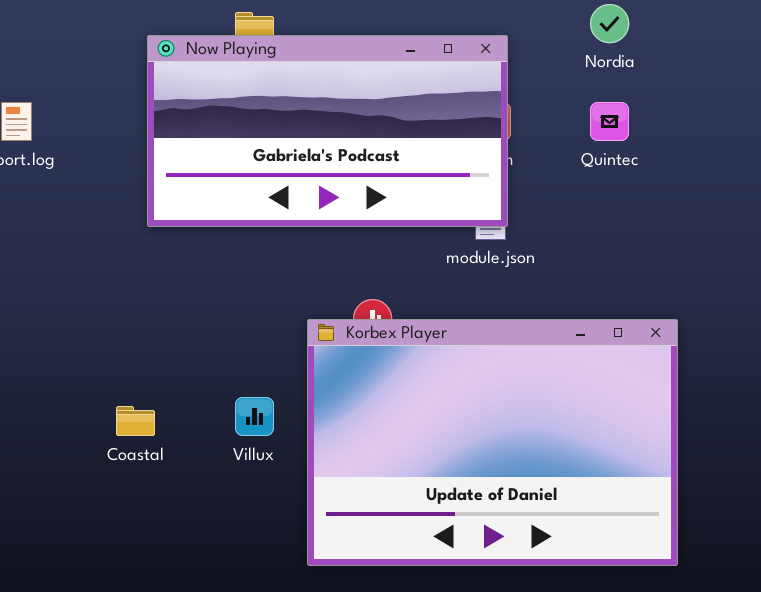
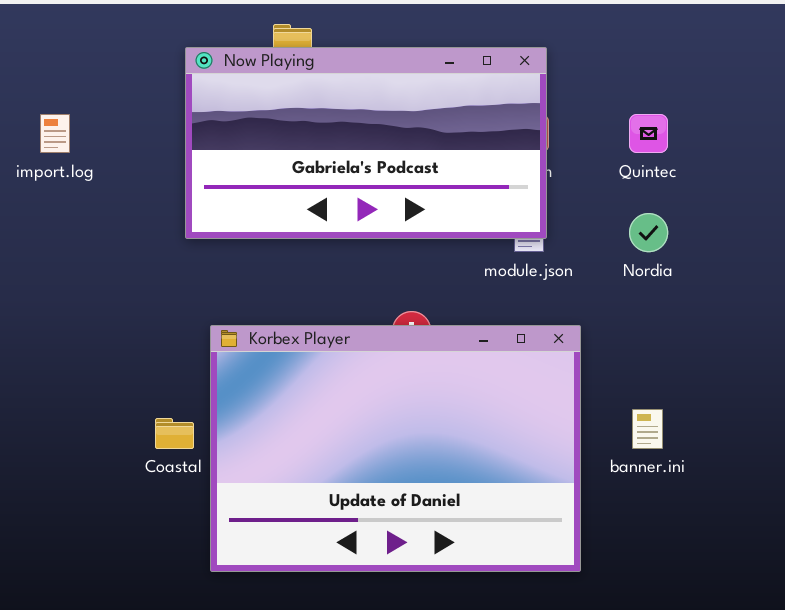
Nordia: [590,4,629,43] -> [629,213,668,252], moved
Korbex Player: [307,319,678,566] -> [210,325,581,572], moved

